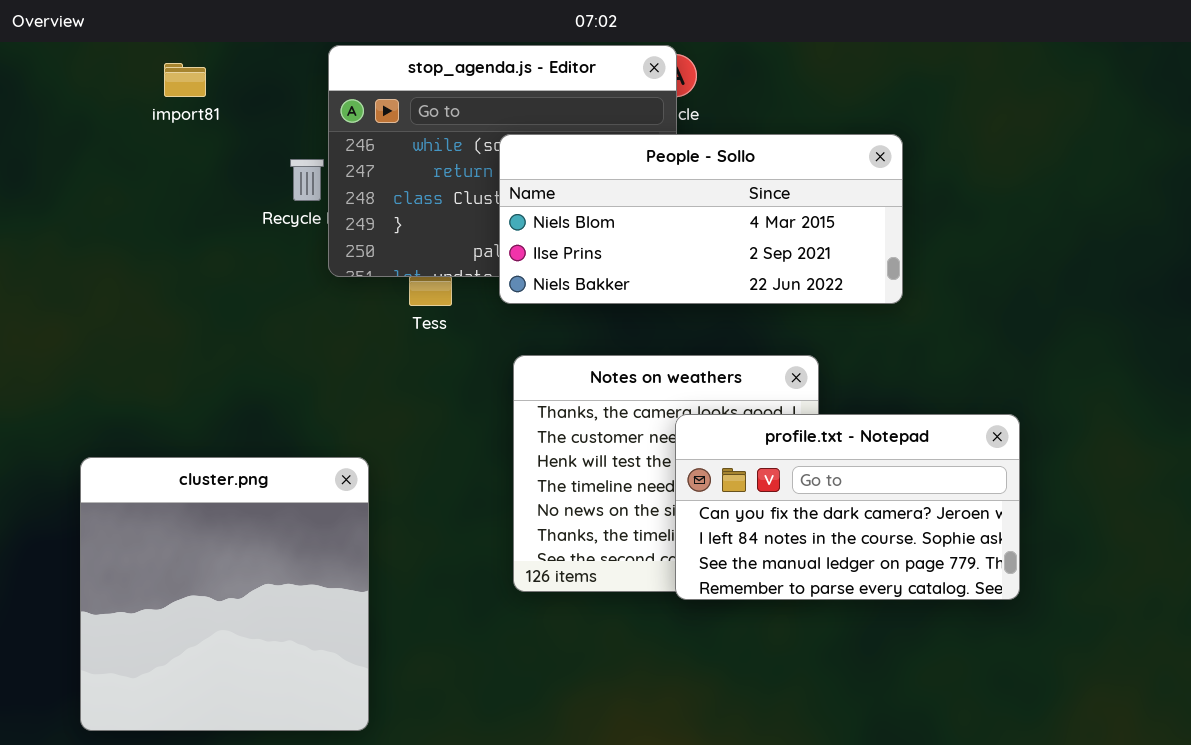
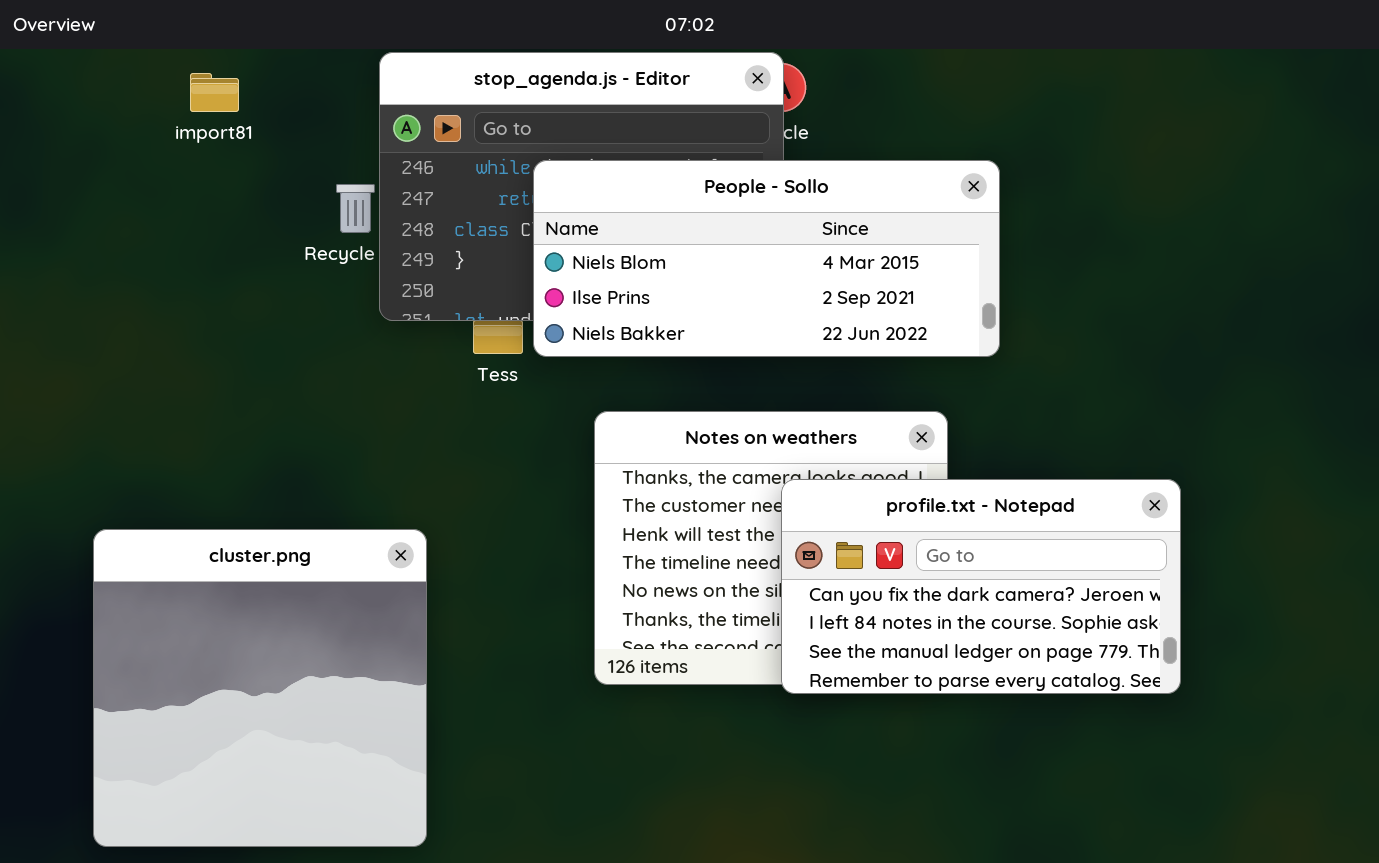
People - Sollo: [499,134,903,304] -> [533,160,1000,357], moved

